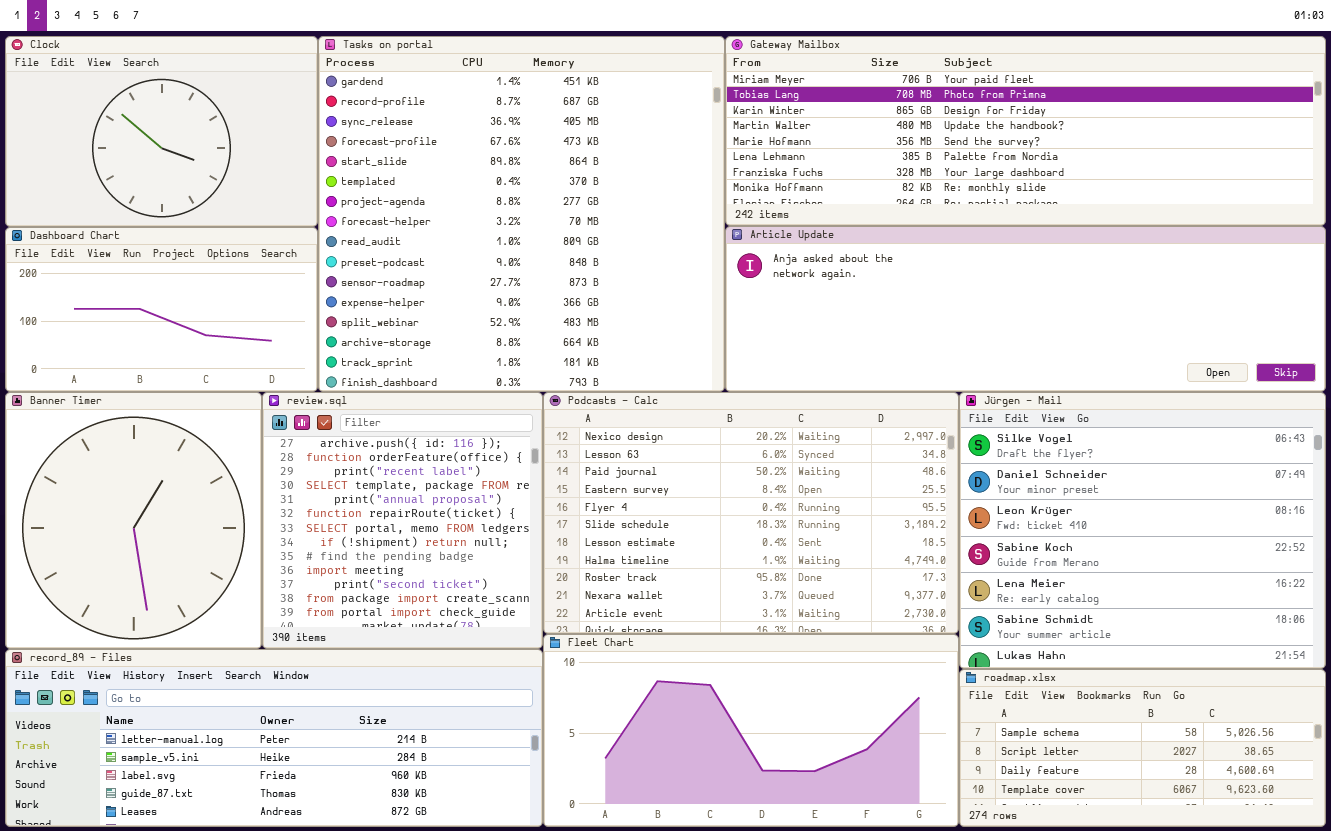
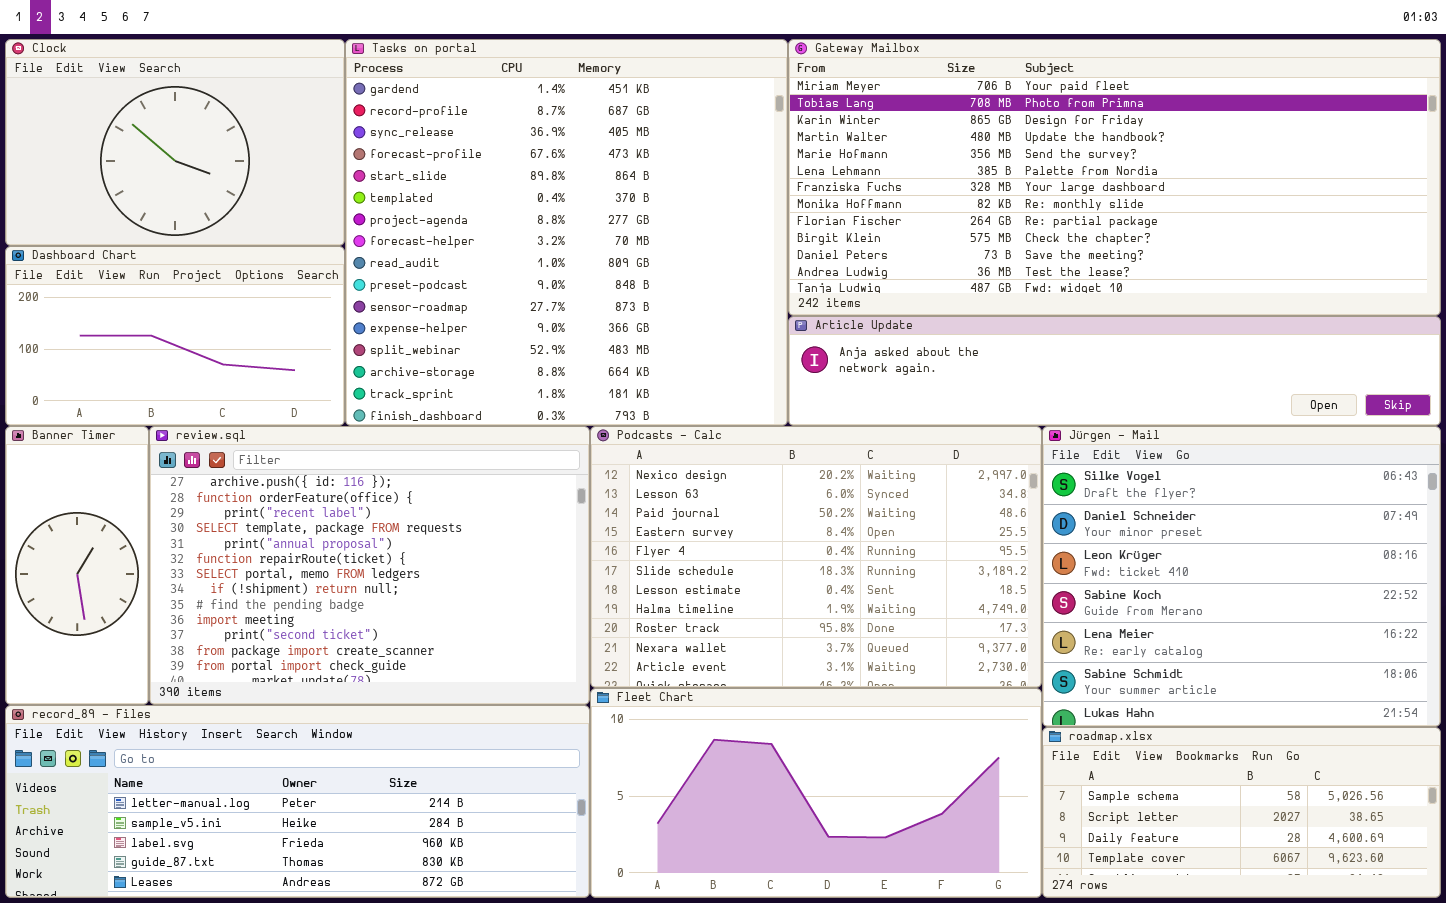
Gateway Mailbox: [725,36,1326,226] -> [788,39,1441,316], resized
Article Update: [725,226,1326,392] -> [788,316,1441,426], resized
Banner Timer: [5,392,262,649] -> [5,426,149,705], resized
review.sql: [262,392,543,649] -> [149,426,590,705], resized

